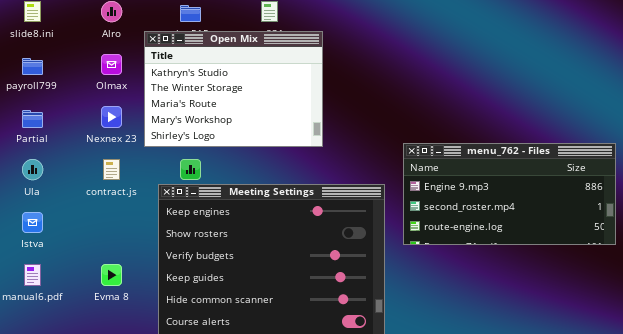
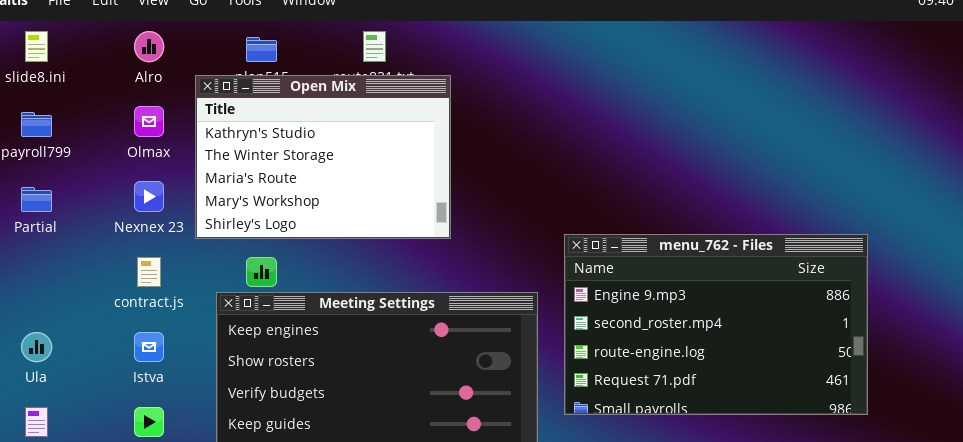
menu_762 - Files: [403,143,616,245] -> [564,234,868,415], resized
Ula: [22,159,43,180] -> [21,332,52,362], moved
Istva: [22,212,43,233] -> [134,332,164,362], moved

